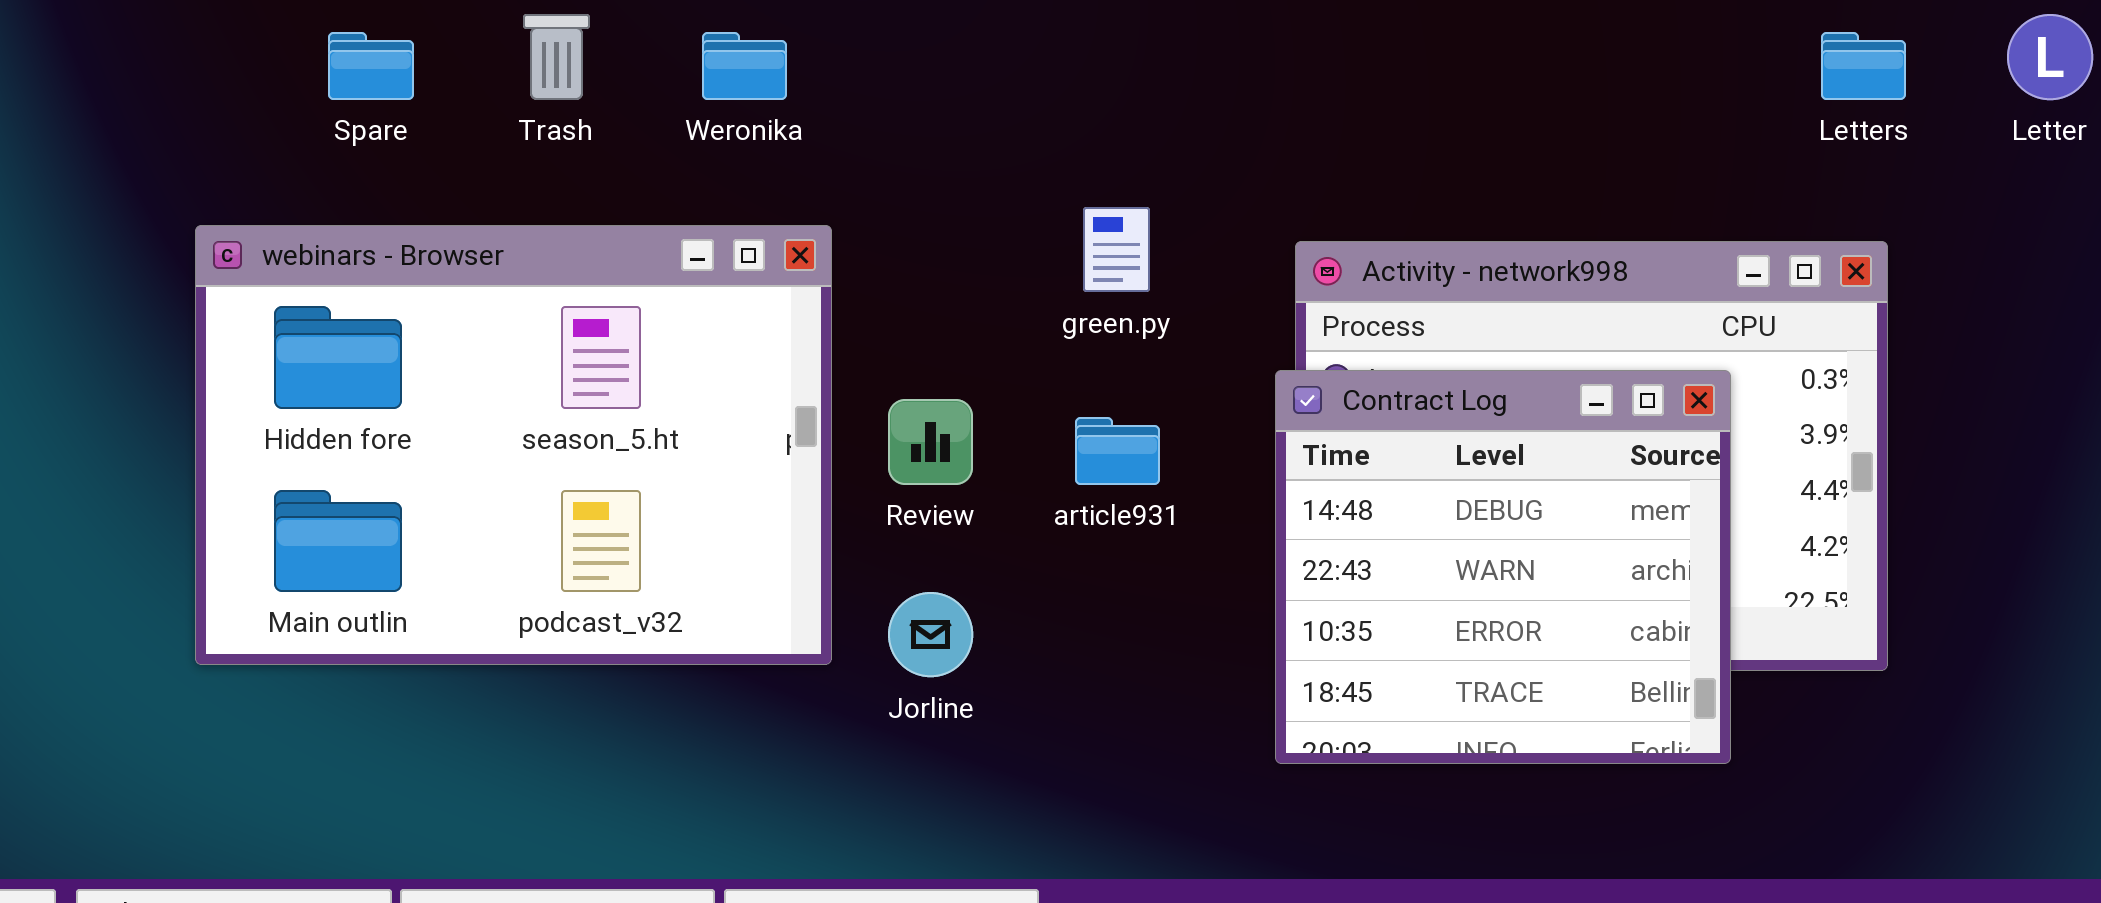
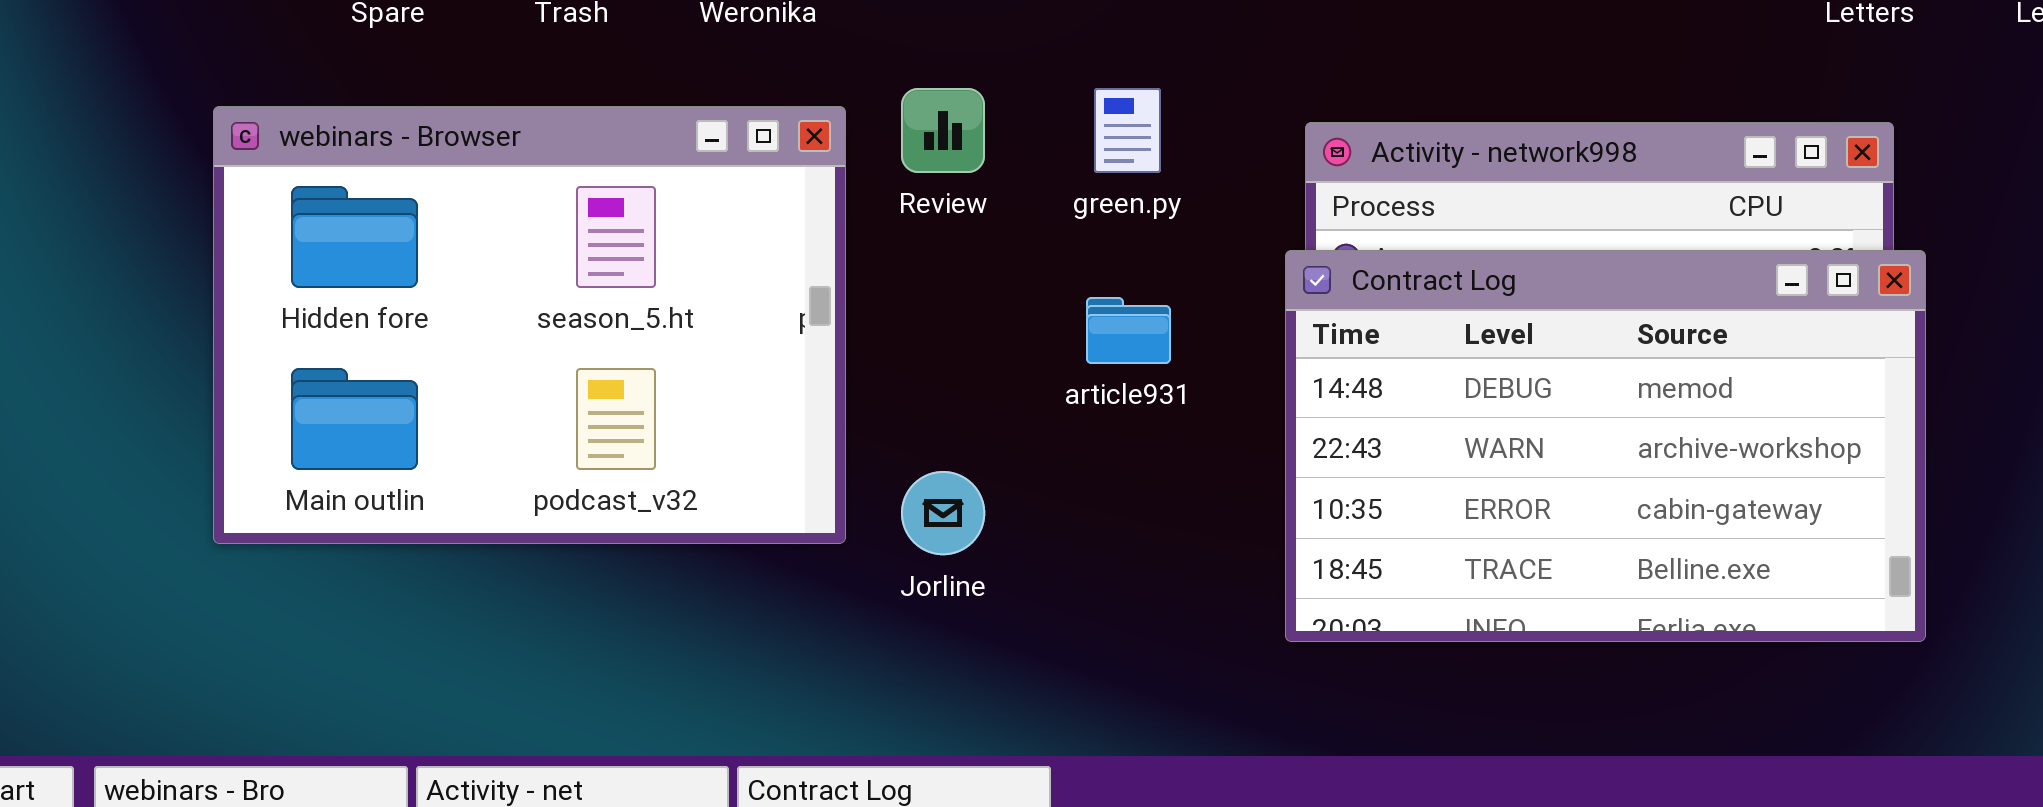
Contract Log: [1275,370,1731,764] -> [1285,250,1926,642], resized
Review: [888,399,973,485] -> [901,88,985,173], moved

